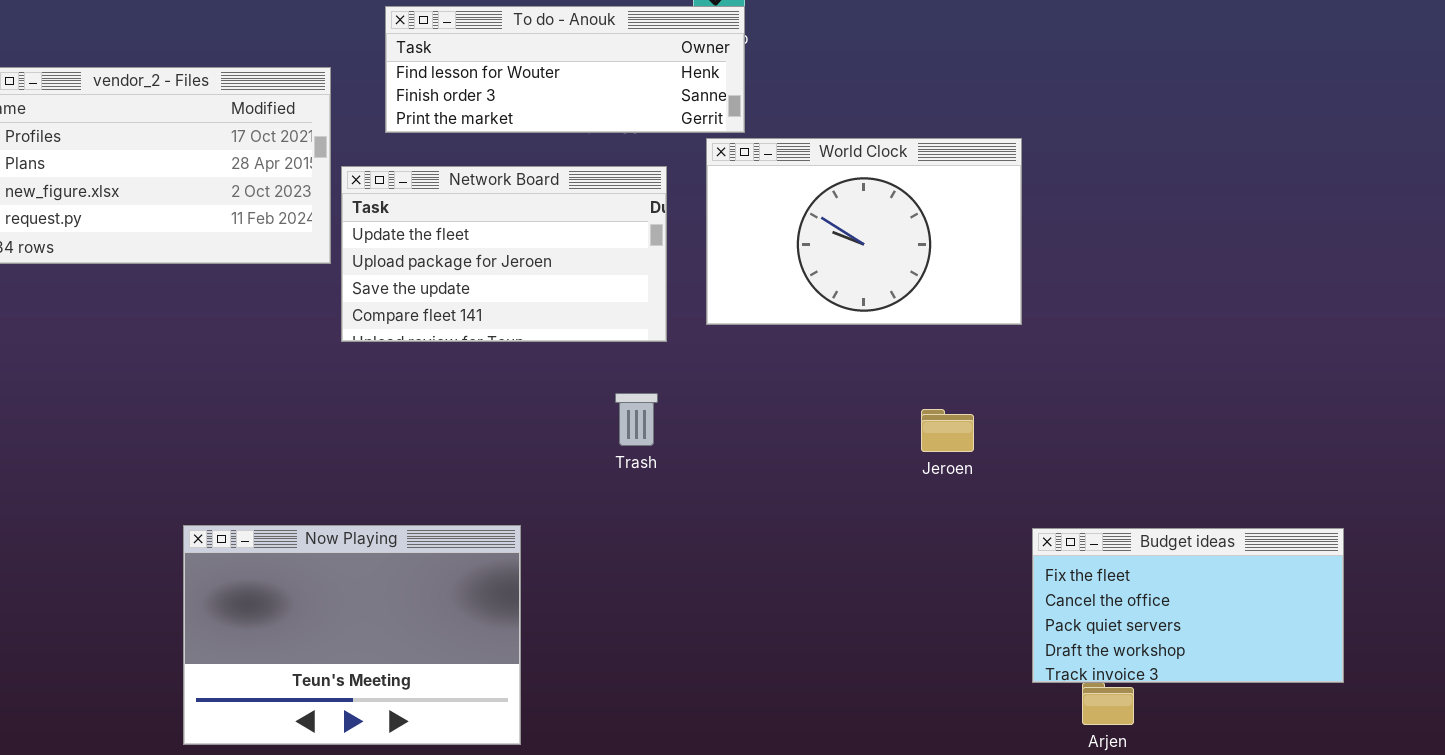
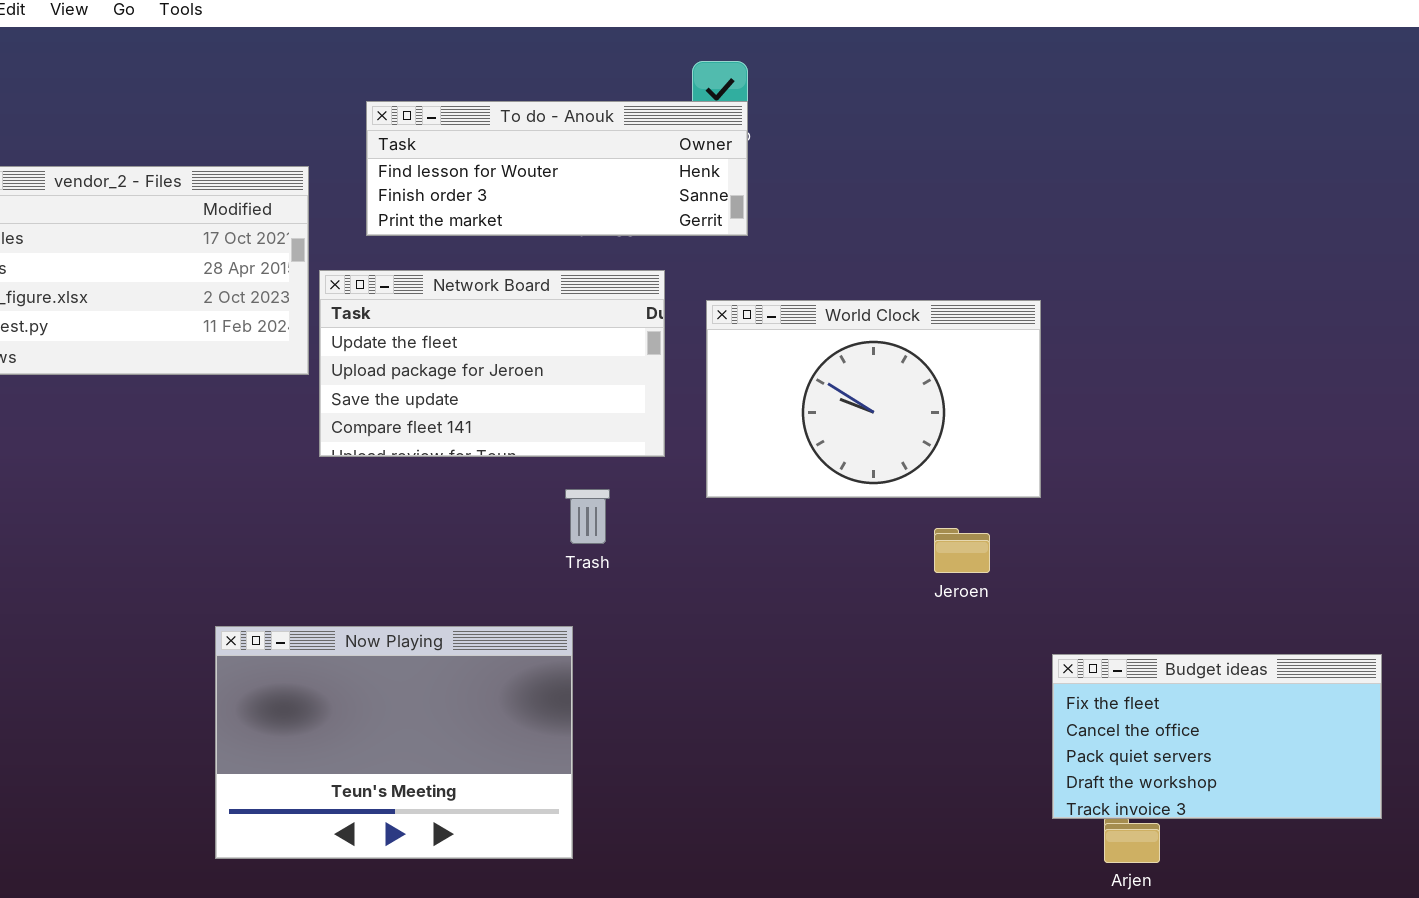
World Clock: [706,138,1022,325] -> [706,300,1041,498], moved
Trash: [615,393,658,446] -> [565,489,610,544], moved
Now Playing: [183,525,521,745] -> [215,626,573,859], moved

